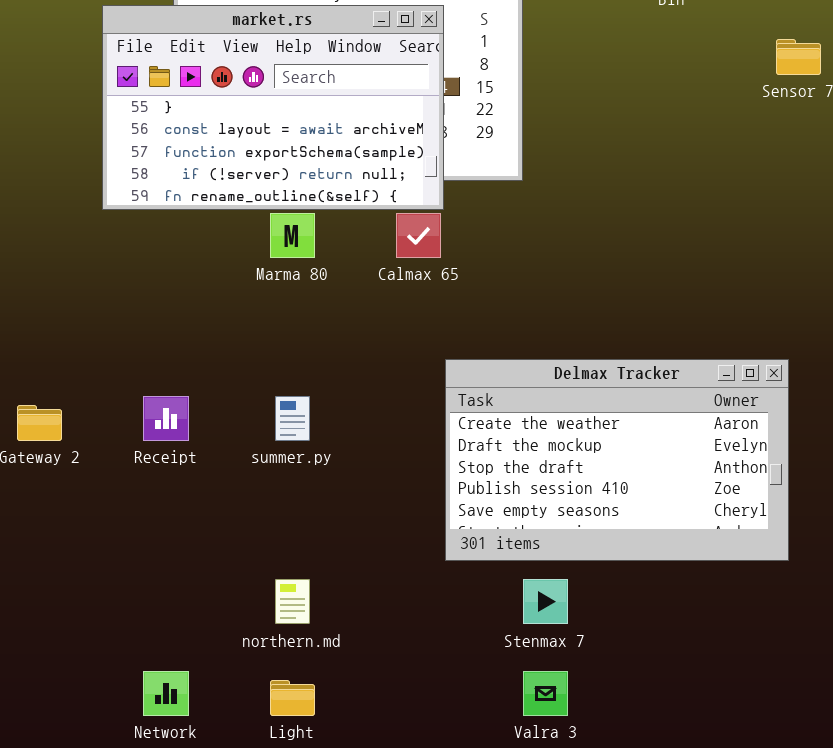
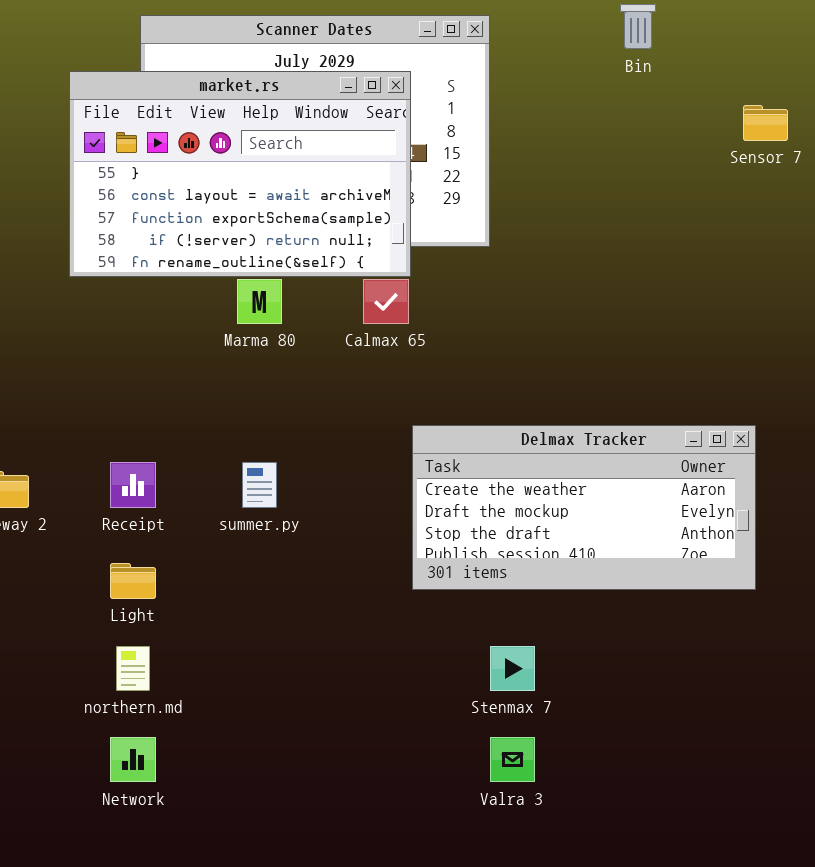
Delmax Tracker: [445,359,789,561] -> [412,425,756,590], resized
northern.md: [275,579,310,624] -> [116,646,150,691], moved
Light: [270,680,315,716] -> [110,563,156,599], moved

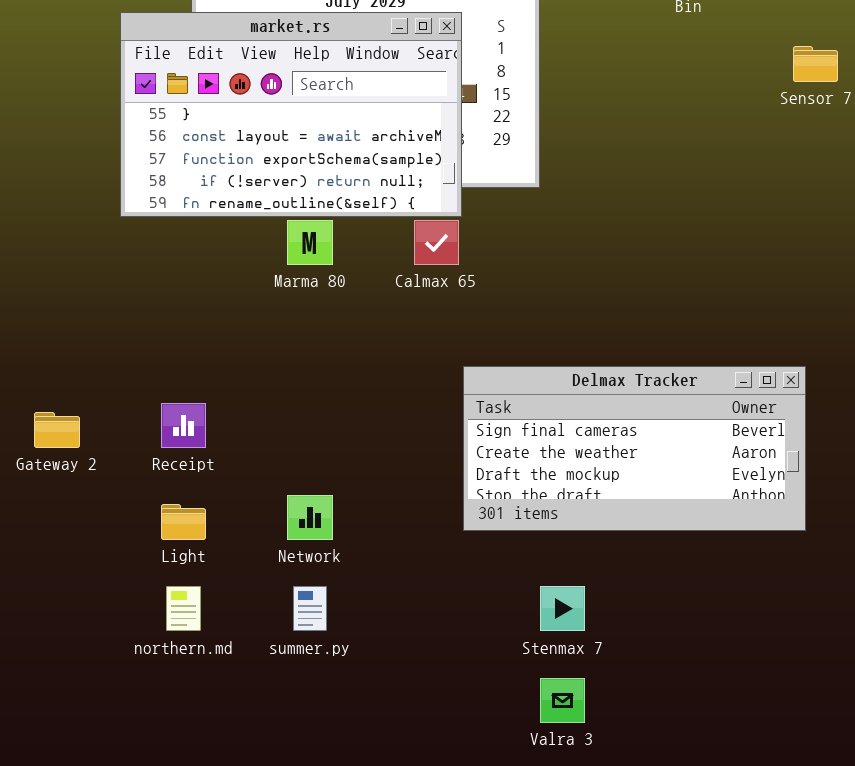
Delmax Tracker: [412,425,756,590] -> [463,366,806,531], scrolled up 1 row
summer.py: [242,462,277,508] -> [293,586,327,631], moved
Network: [110,737,156,782] -> [287,495,333,540], moved

